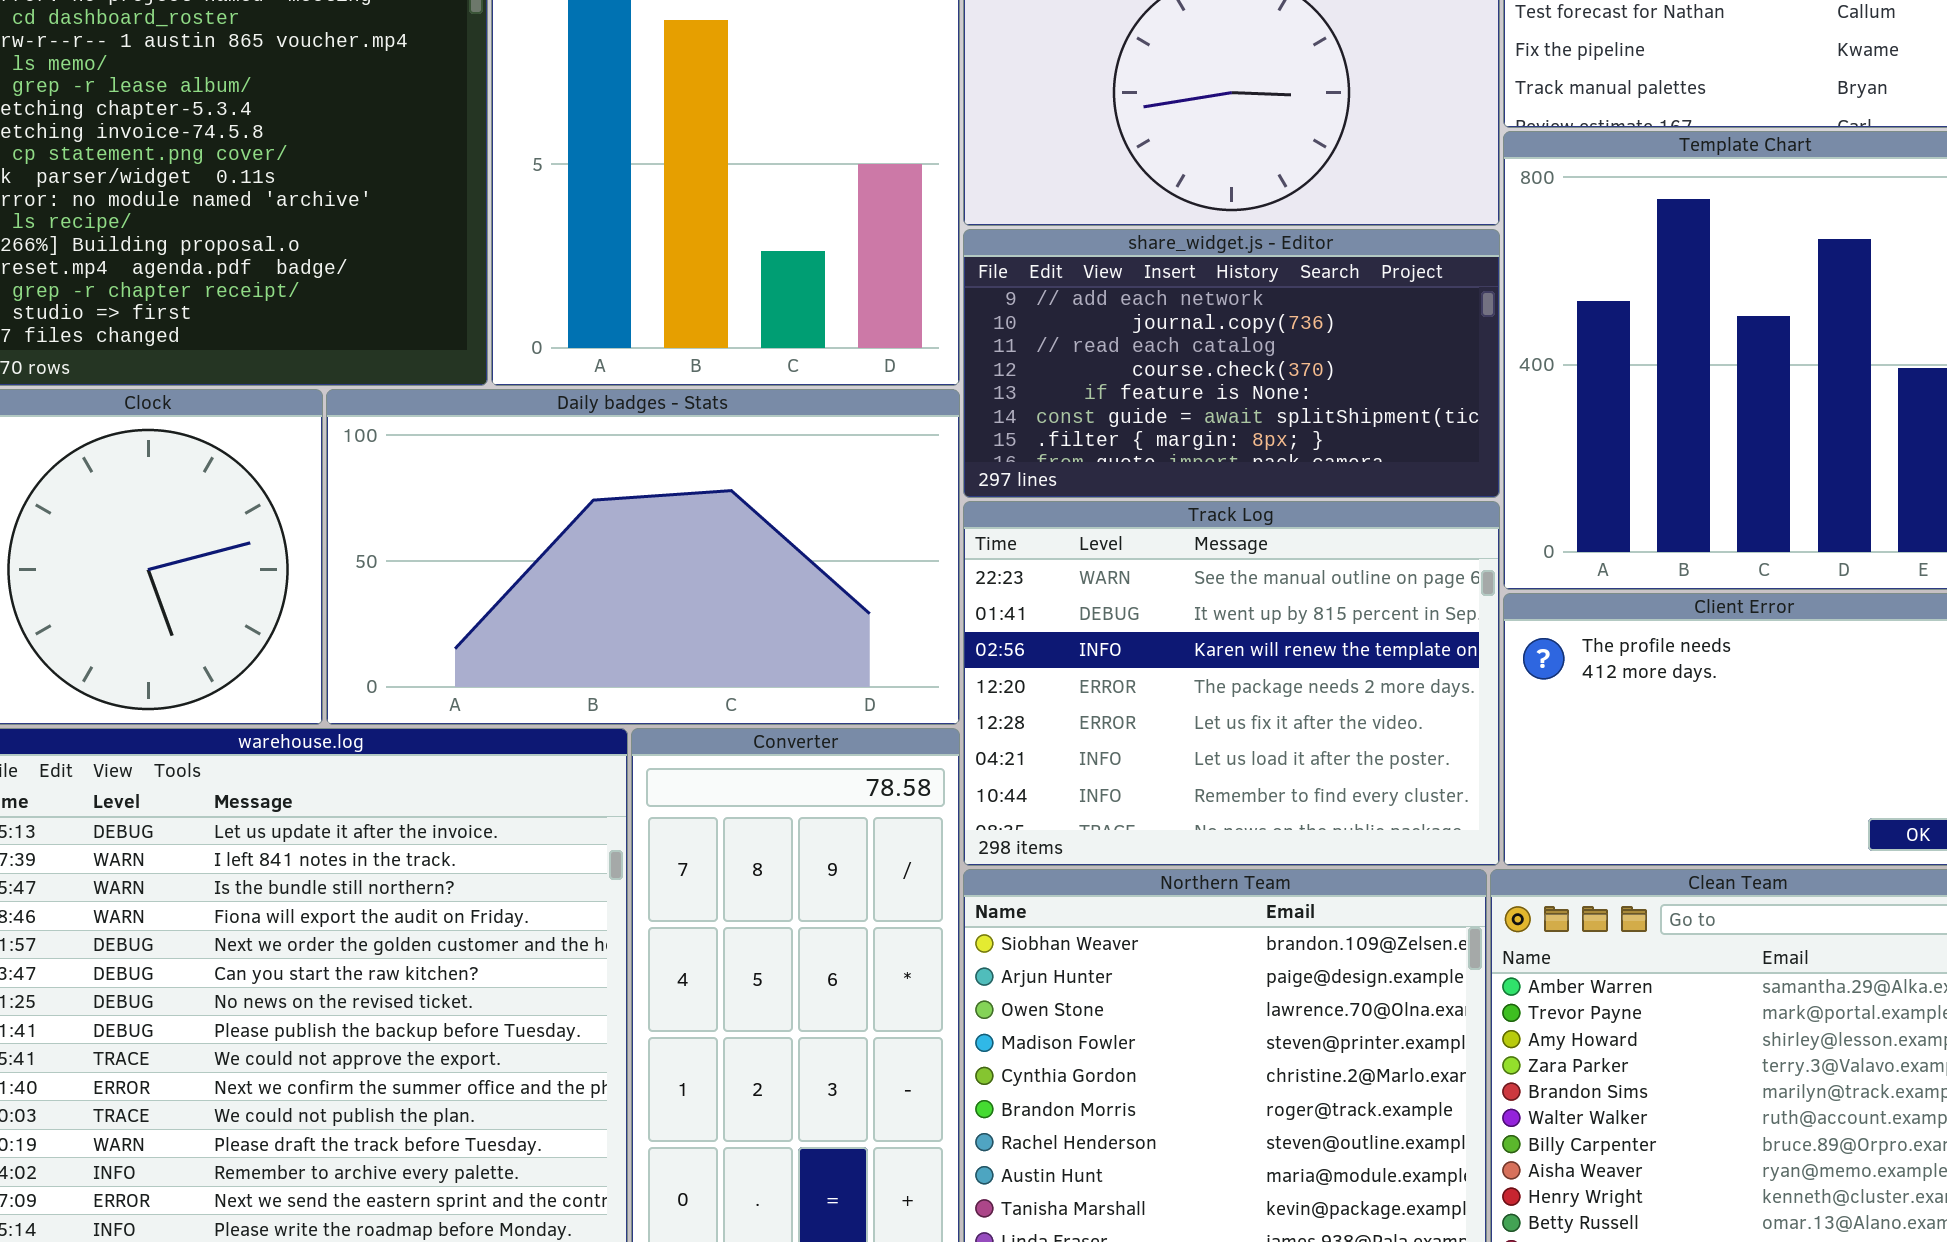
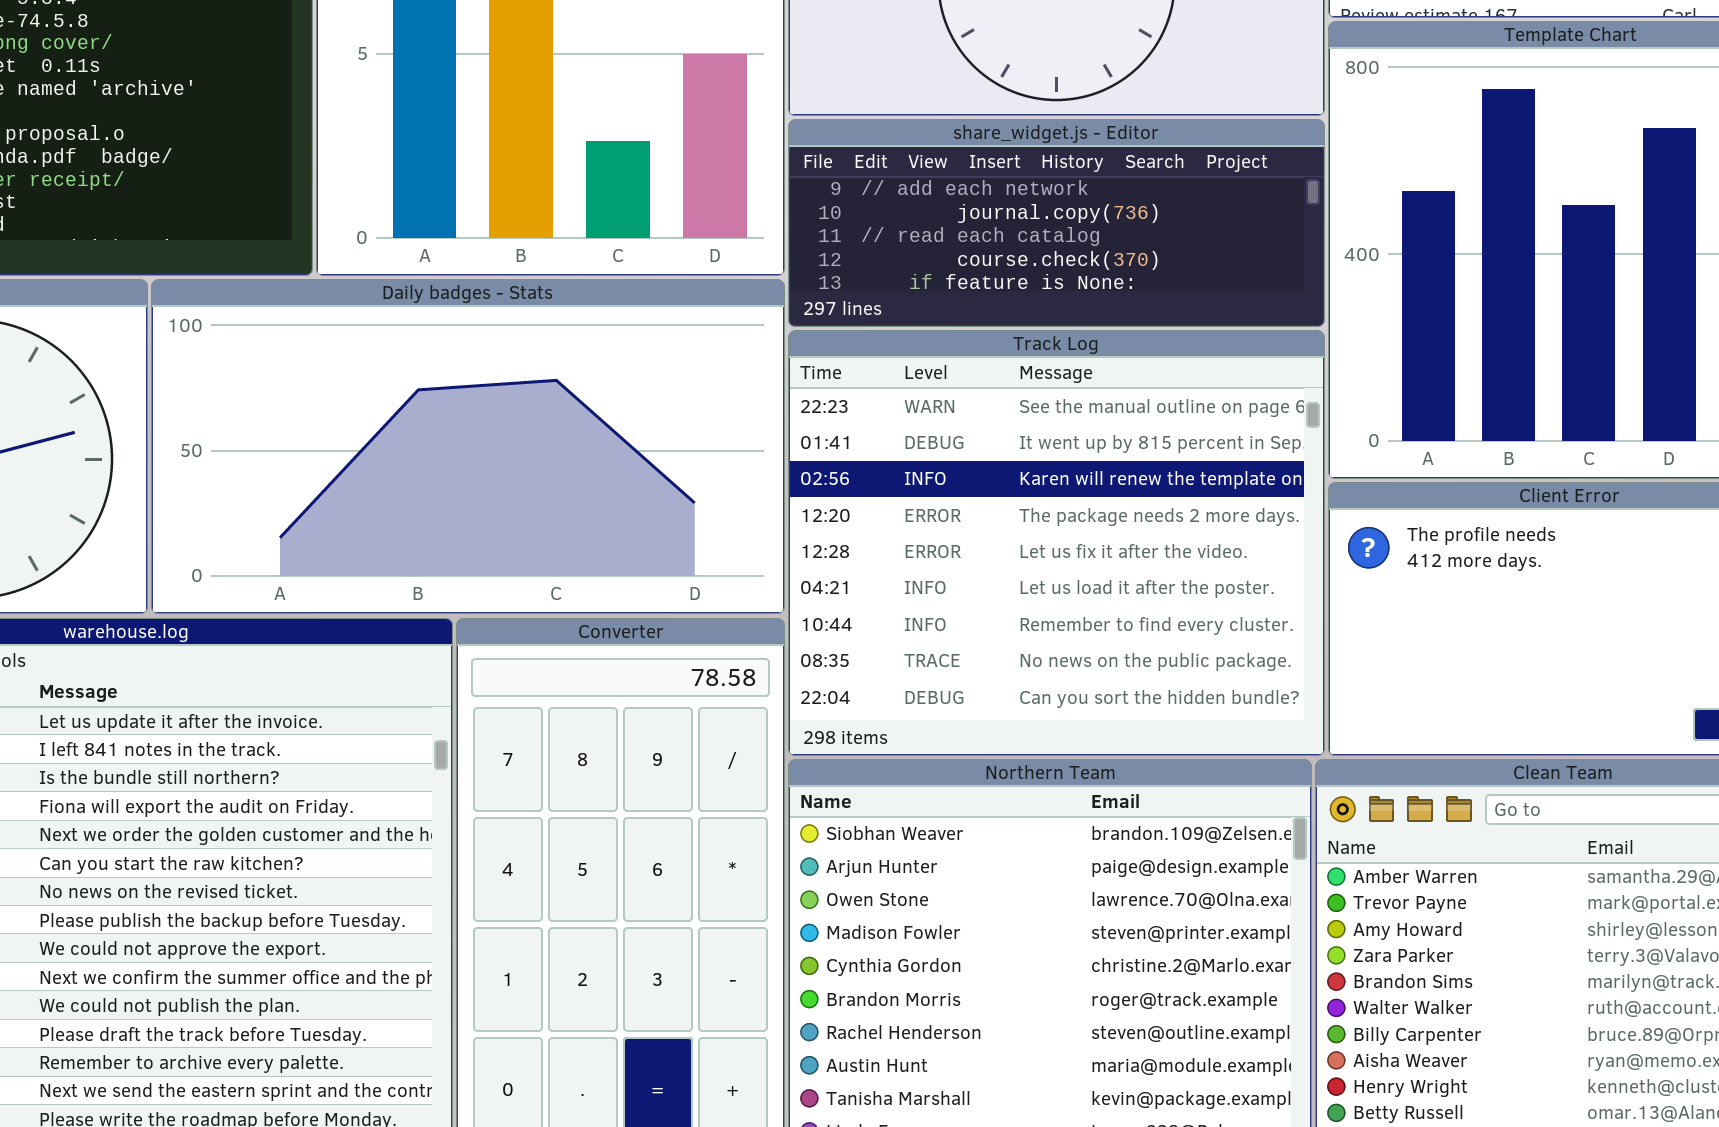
share_widget.js - Editor: [963,229,1500,498] -> [788,119,1325,327], resized
Track Log: [963,501,1500,866] -> [788,330,1325,756], resized

